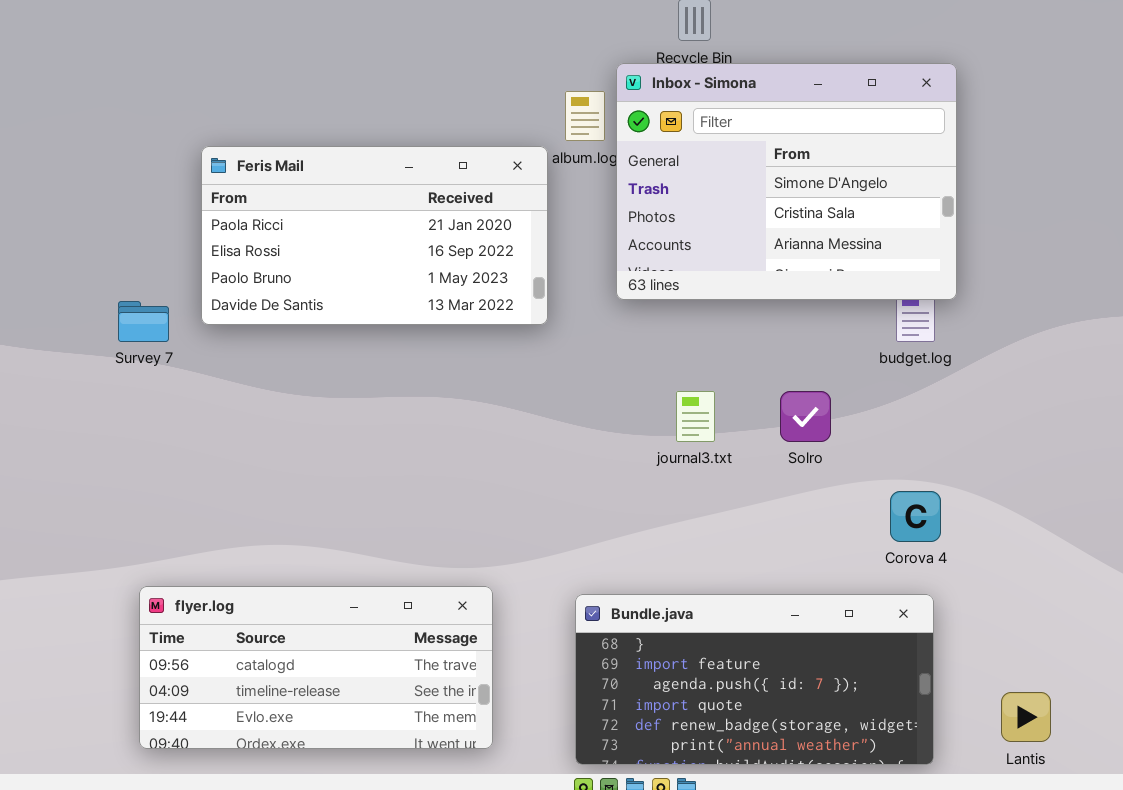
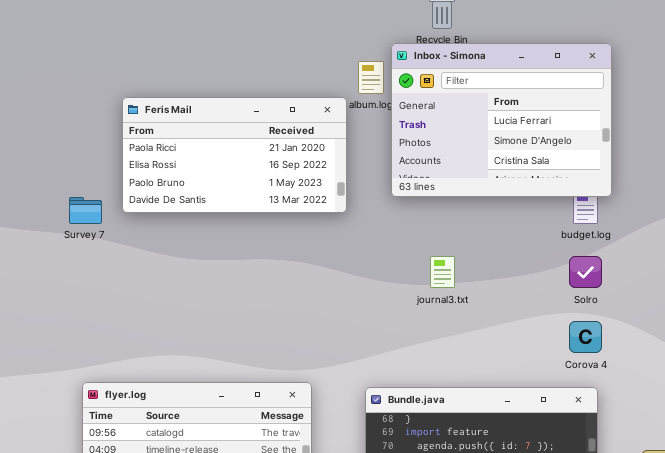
Inbox - Simona: [616,63,957,300] -> [391,43,612,197], scrolled up 1 row
Solro: [780,391,831,442] -> [569,256,602,288], moved

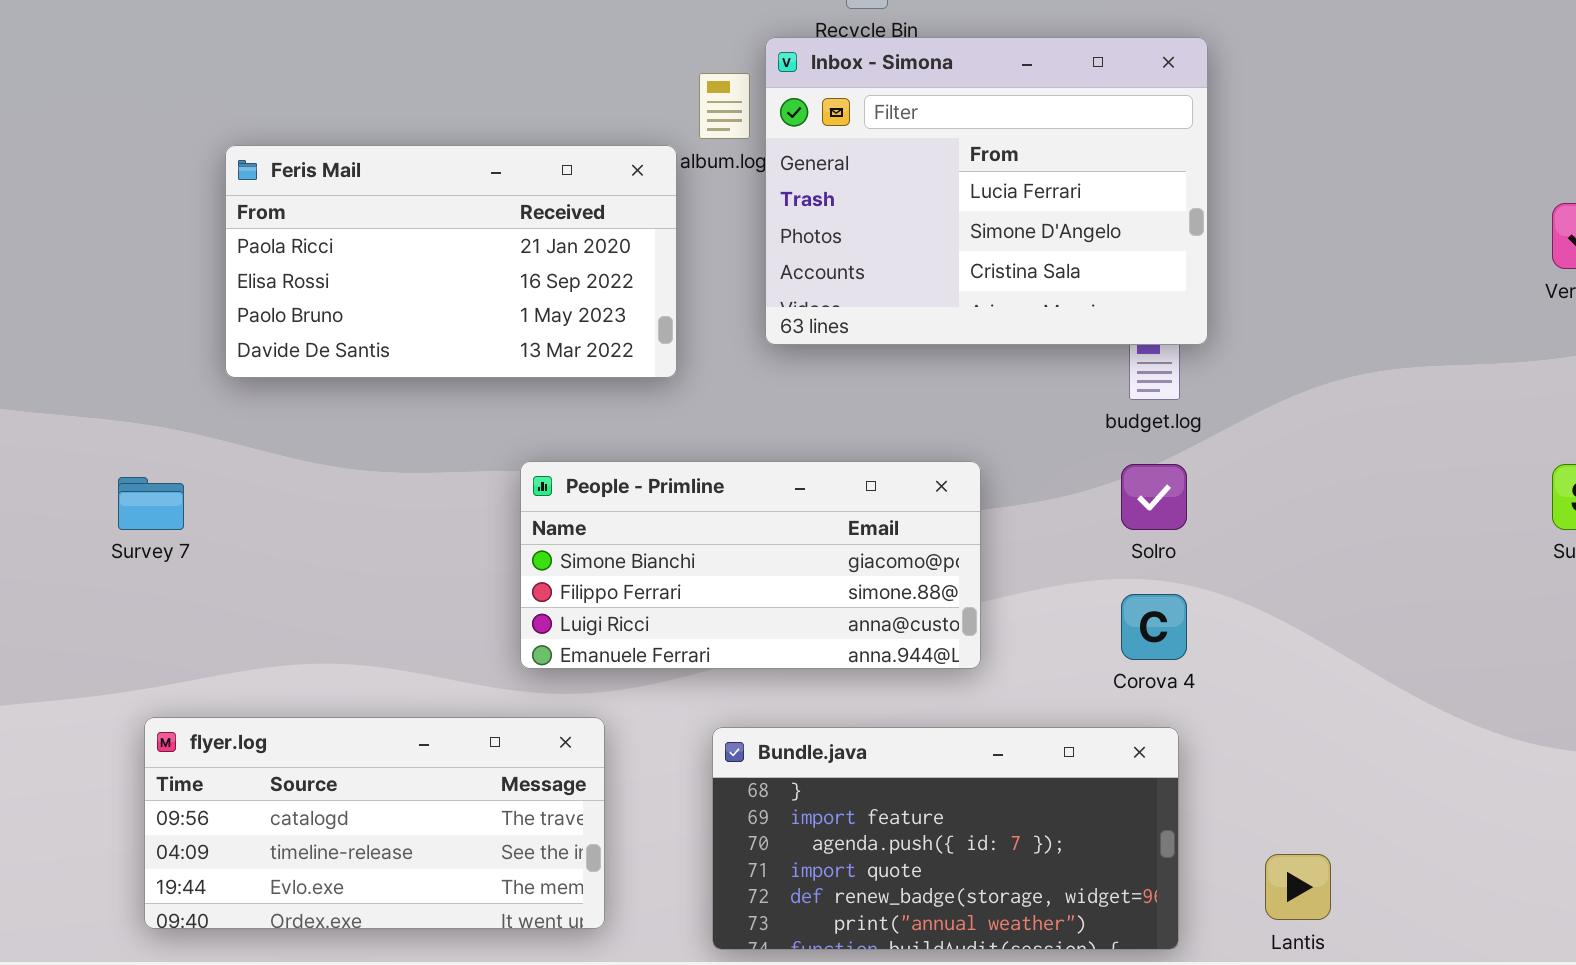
Survey 7: [69,197,102,224] -> [118,477,184,530], moved
People - Primline: none -> [520,461,981,669], opened

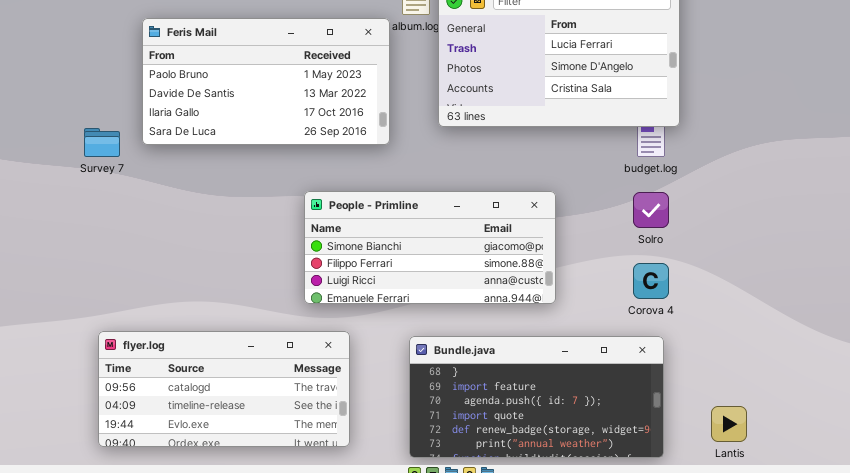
Feris Mail: [225,145,677,378] -> [142,18,390,145], scrolled down 2 rows
Survey 7: [118,477,184,530] -> [84,128,120,157], moved

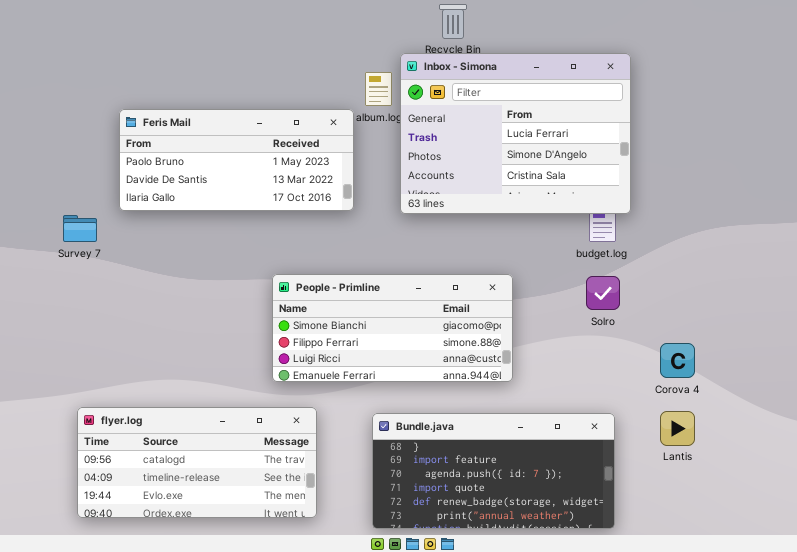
Feris Mail: [142,18,390,145] -> [119,109,354,211], resized
Corova 4: [633,263,669,299] -> [660,343,695,378], moved
Lantis: [711,406,747,442] -> [660,411,695,446], moved

